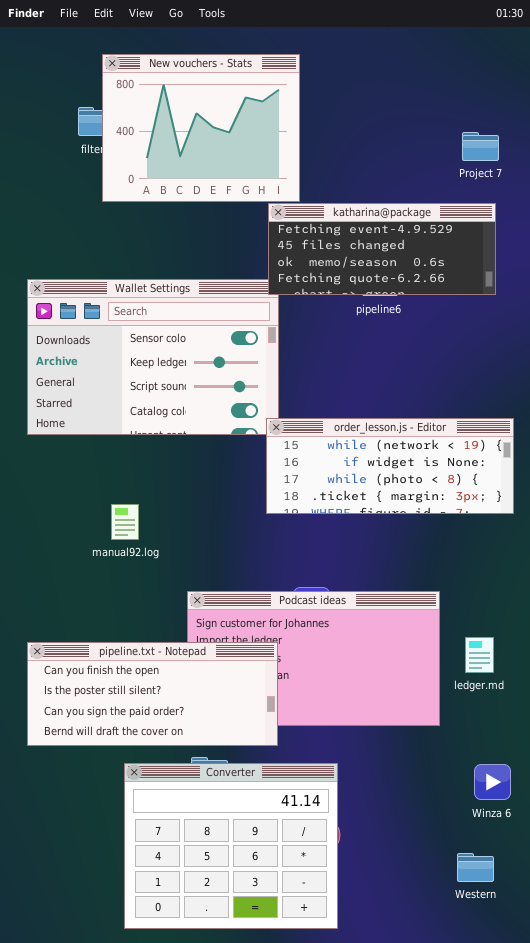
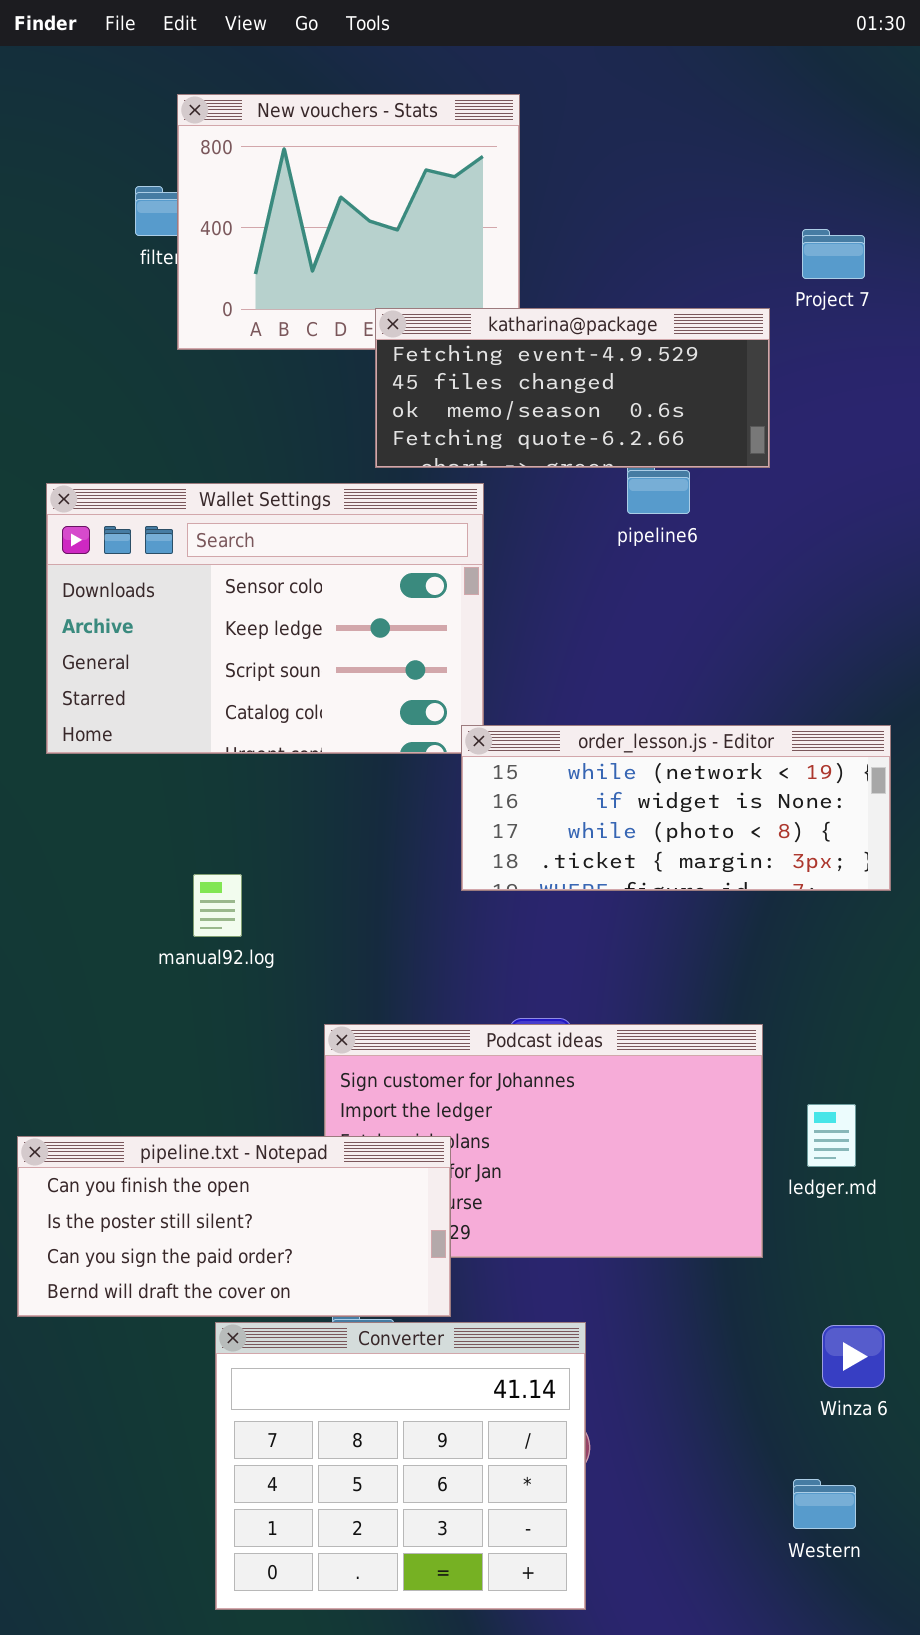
katharina@package: [268,203,496,295] -> [375,308,770,468], moved
pipeline.txt - Notepad: [27,642,278,746] -> [17,1136,451,1317], moved

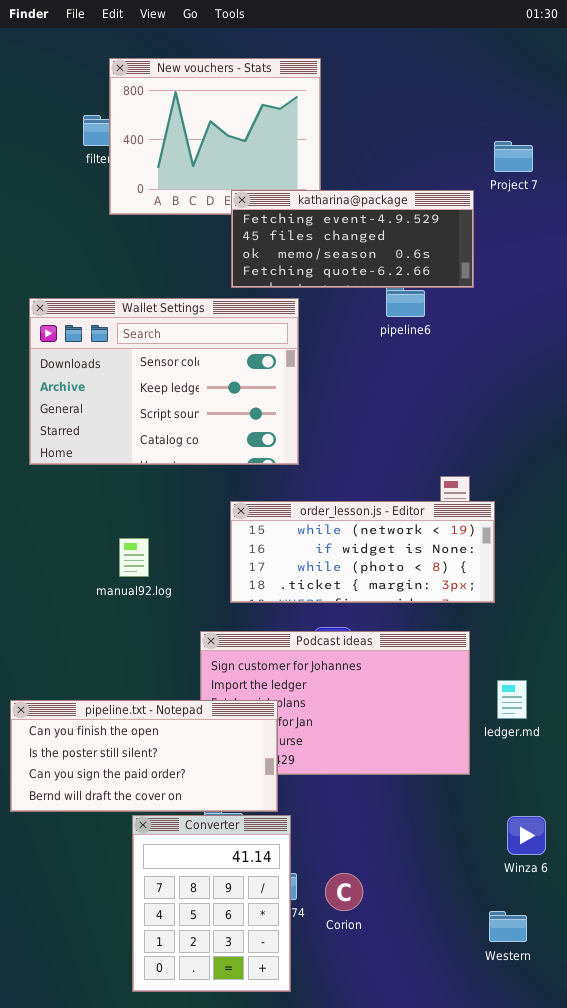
order_lesson.js - Editor: [461,725,891,891] -> [230,501,495,603], moved
Converter: [215,1322,586,1610] -> [132,815,291,992], resized

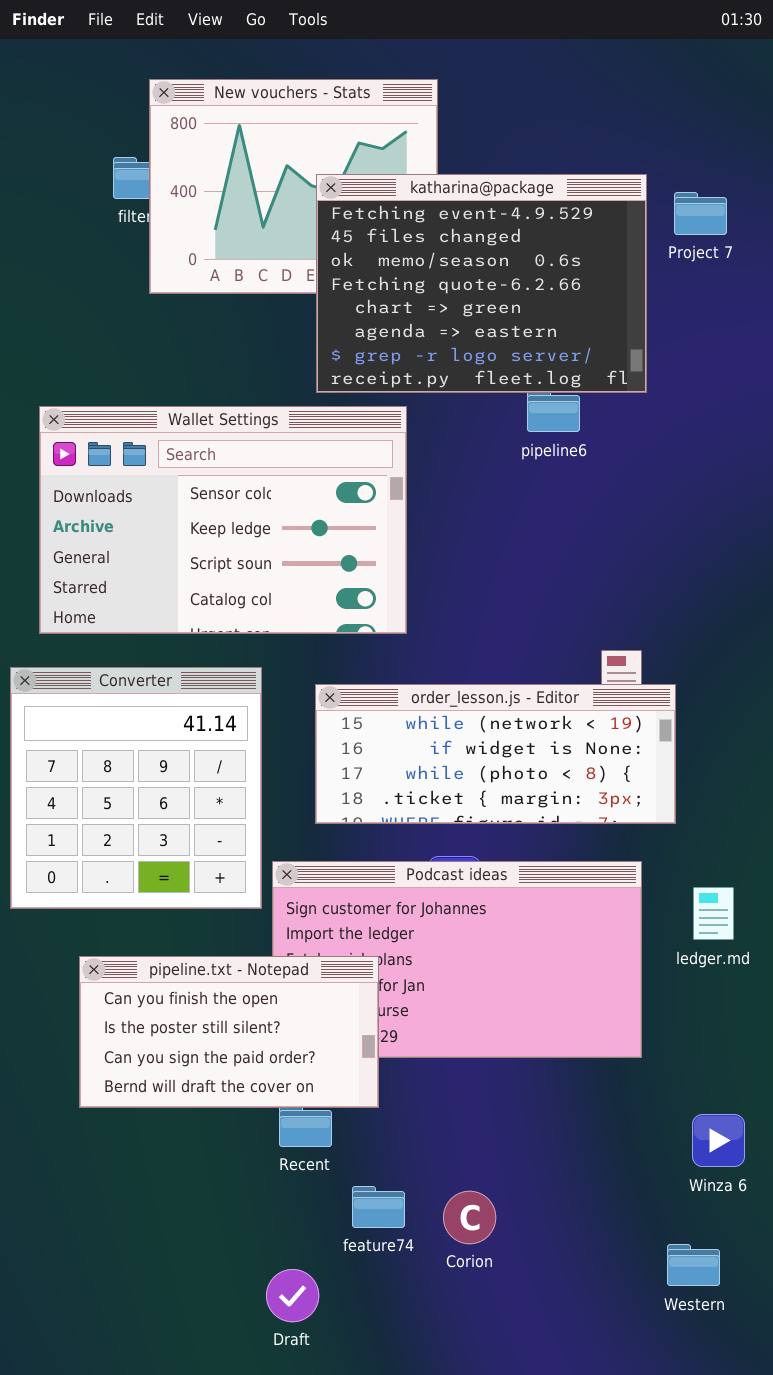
katharina@package: [231,190,474,288] -> [316,174,647,393], resized
ledger.md: [497,680,527,719] -> [693,887,734,940], moved
pipeline.txt - Notepad: [10,700,278,812] -> [79,956,379,1108], resized
Converter: [132,815,291,992] -> [10,667,262,909], moved, resized

